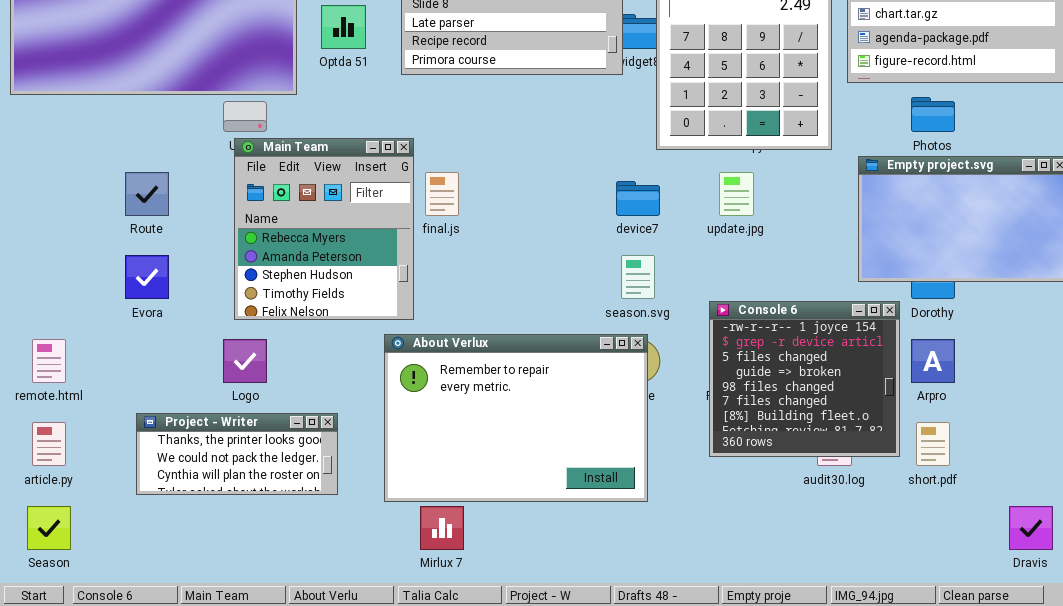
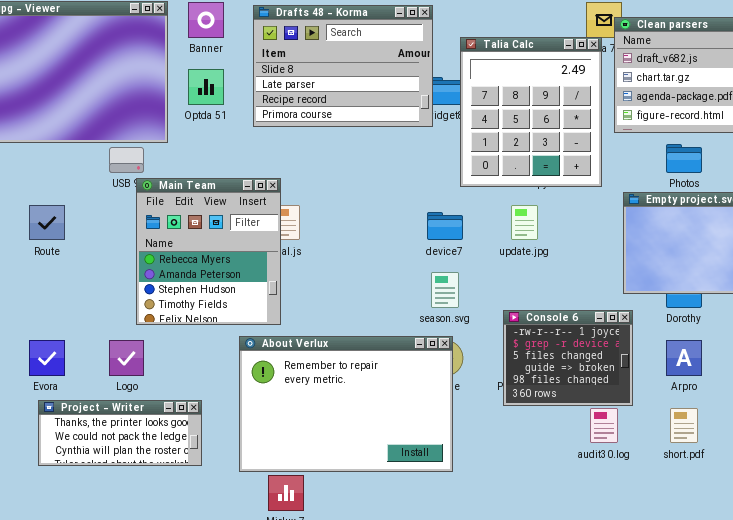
Main Team: [234,138,414,320] -> [136,178,281,325], moved
Evora: [125,255,169,299] -> [29,340,65,376], moved
Console 6: [709,301,900,457] -> [503,310,633,406], resized

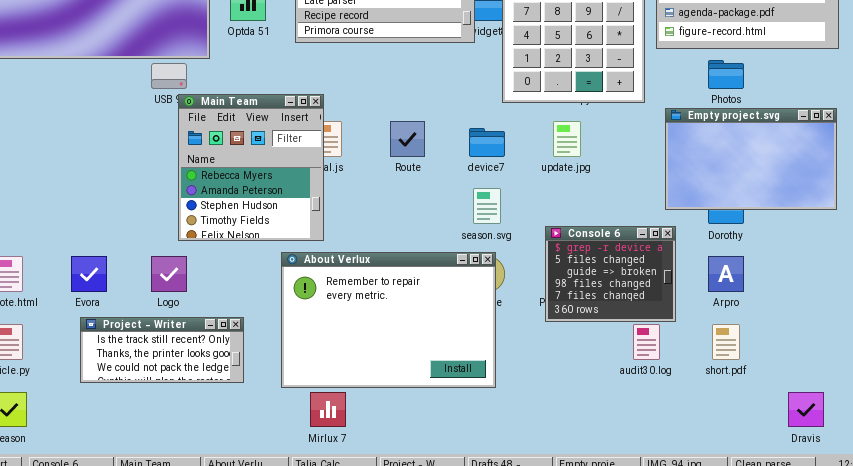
Route: [29,205,65,240] -> [390,121,425,157], moved
Console 6: [503,310,633,406] -> [545,226,676,322], scrolled down 1 row
Project - Writer: [38,400,202,466] -> [80,317,244,383], scrolled up 1 row

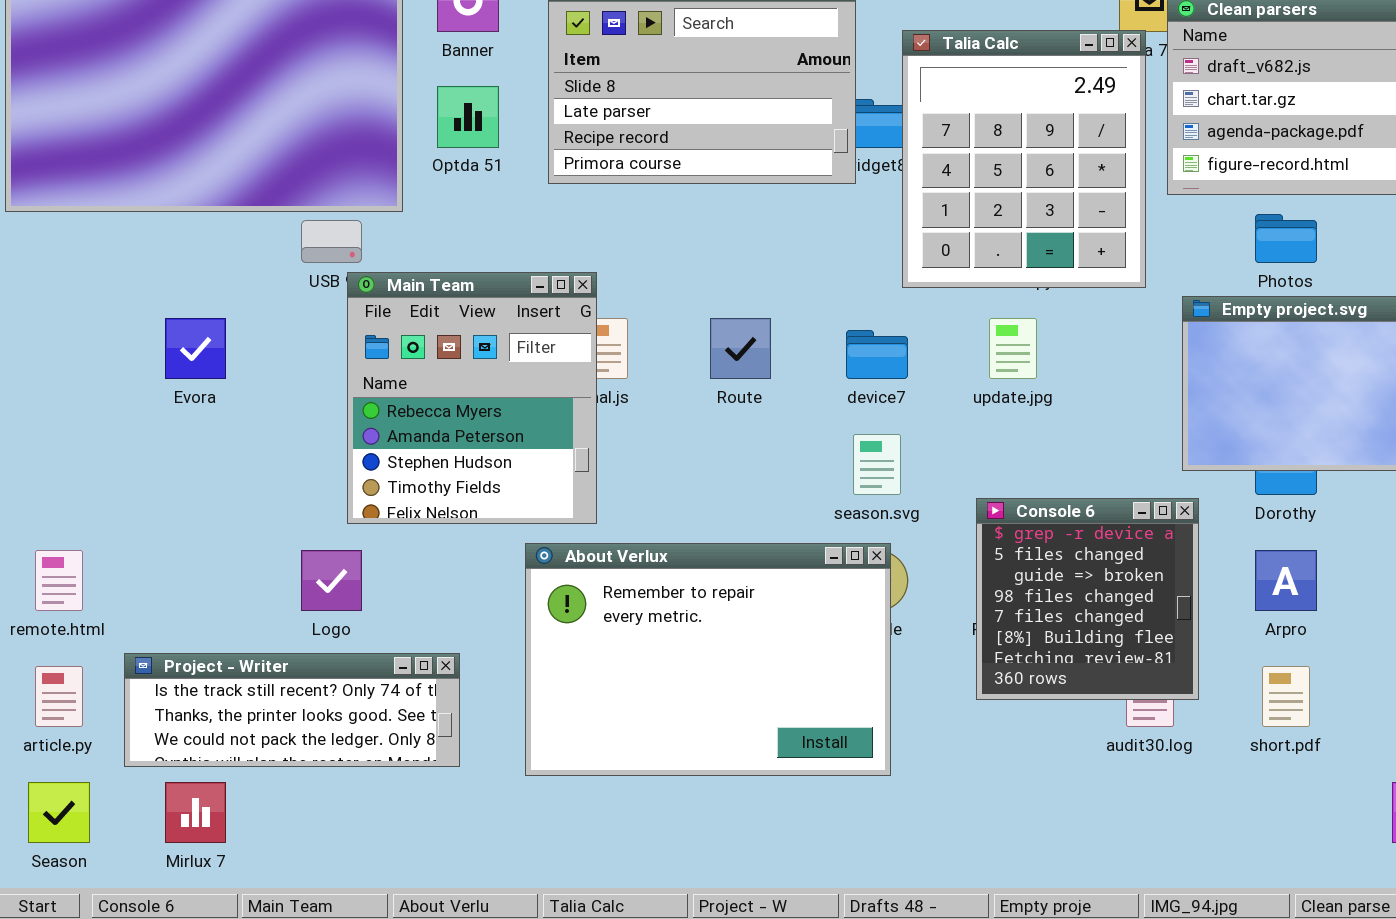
Console 6: [545,226,676,322] -> [976,498,1199,700], resized
Evora: [71,256,107,292] -> [165,318,226,379], moved
Project - Writer: [80,317,244,383] -> [124,653,460,767], resized
Mirlux 7: [310,392,346,427] -> [165,782,226,843], moved

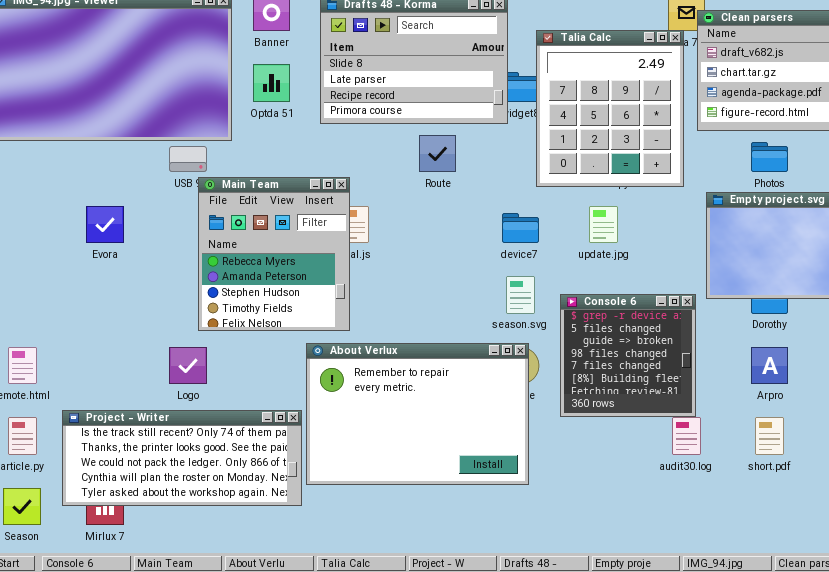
Route: [710,318,771,379] -> [419,135,456,172], moved
Console 6: [976,498,1199,700] -> [560,294,696,417], moved
Project - Writer: [124,653,460,767] -> [62,410,302,506], resized

